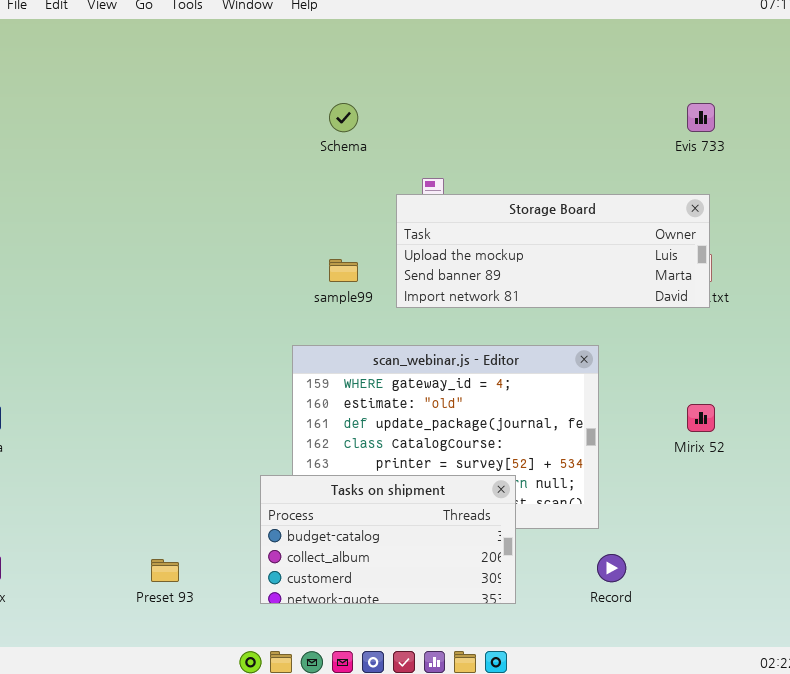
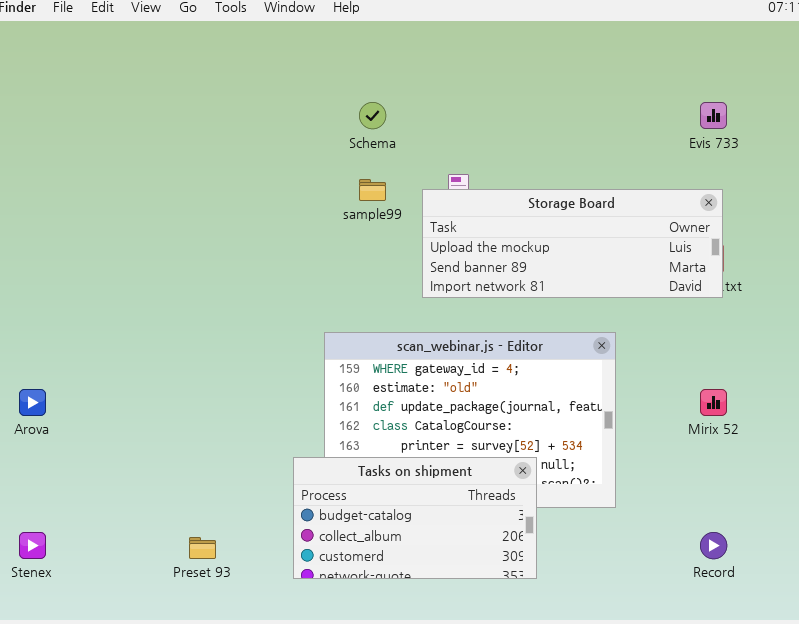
sample99: [329,259,358,282] -> [359,179,386,201], moved
Record: [597,554,626,582] -> [700,532,727,559], moved

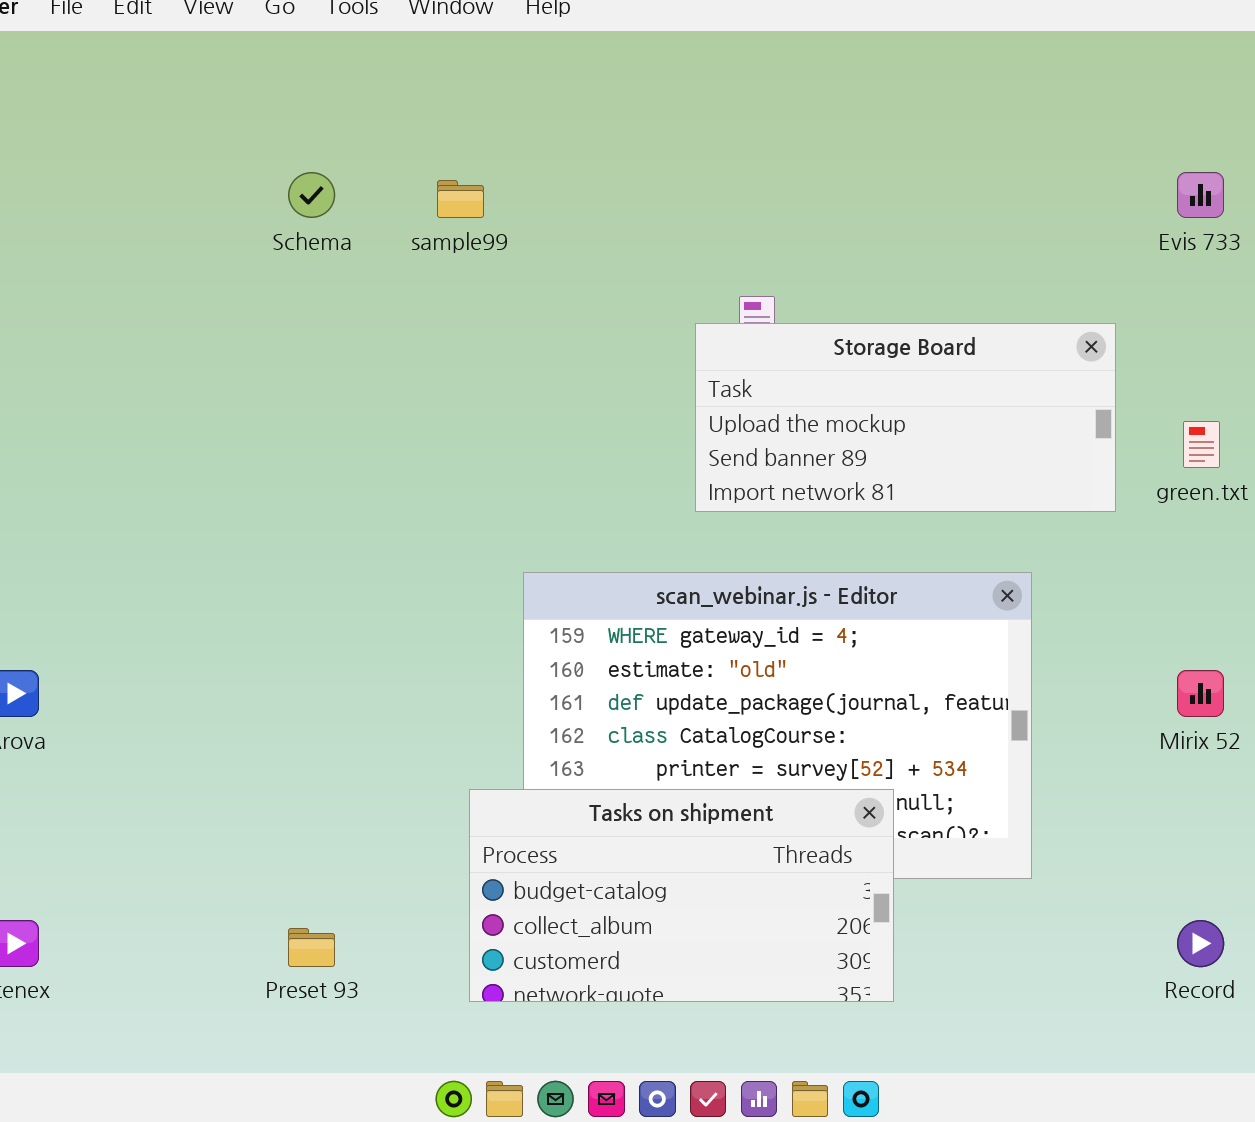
Schema: [359,102,386,129] -> [288,172,335,218], moved
sample99: [359,179,386,201] -> [437,180,484,218], moved
Storage Board: [422,189,723,298] -> [695,323,1116,512], resized

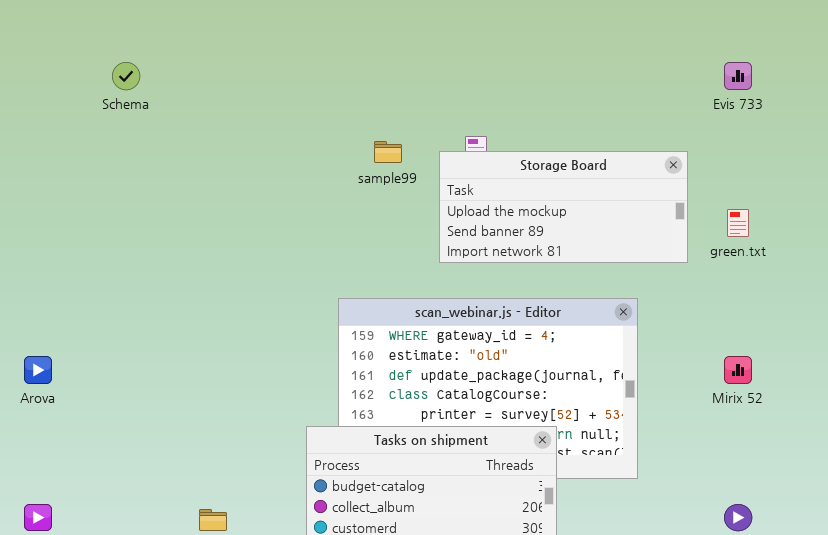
Schema: [288,172,335,218] -> [112,62,140,90], moved
sample99: [437,180,484,218] -> [374,141,402,163], moved

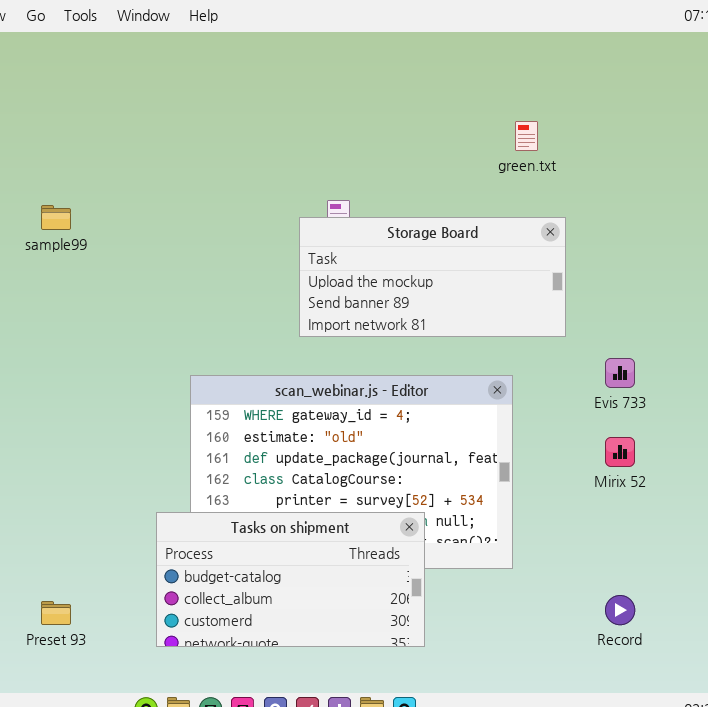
Evis 733: [724,62,752,90] -> [605,358,635,388], moved
sample99: [374,141,402,163] -> [41,205,71,230], moved
green.txt: [727,209,749,237] -> [515,121,538,151], moved

